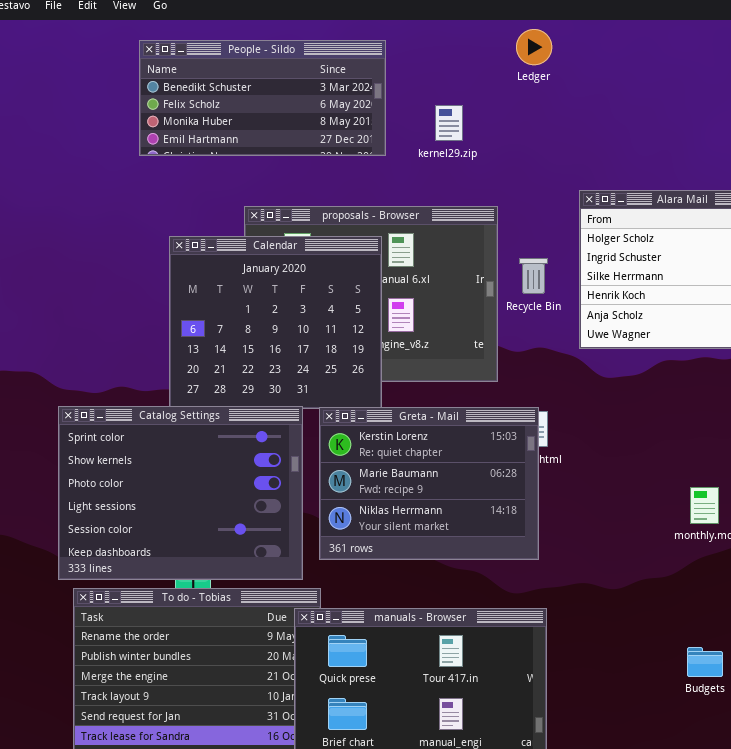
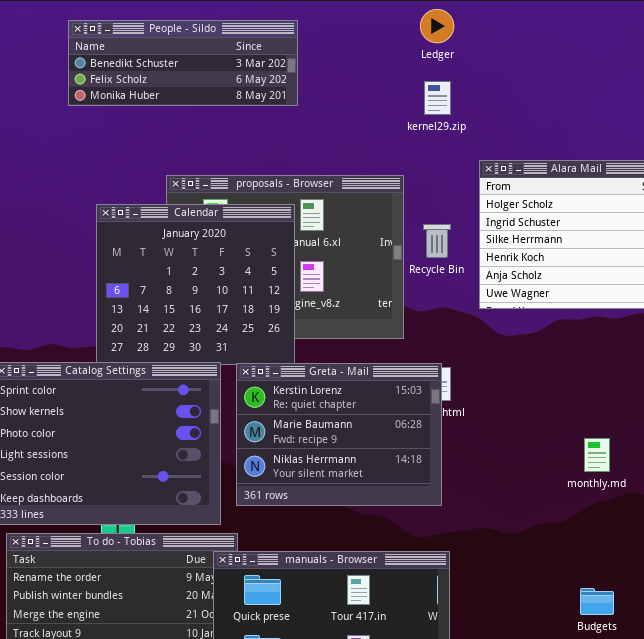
People - Sildo: [139,40,386,156] -> [68,20,298,106], resized
kernel29.zip: [435,105,463,141] -> [424,81,451,115], moved

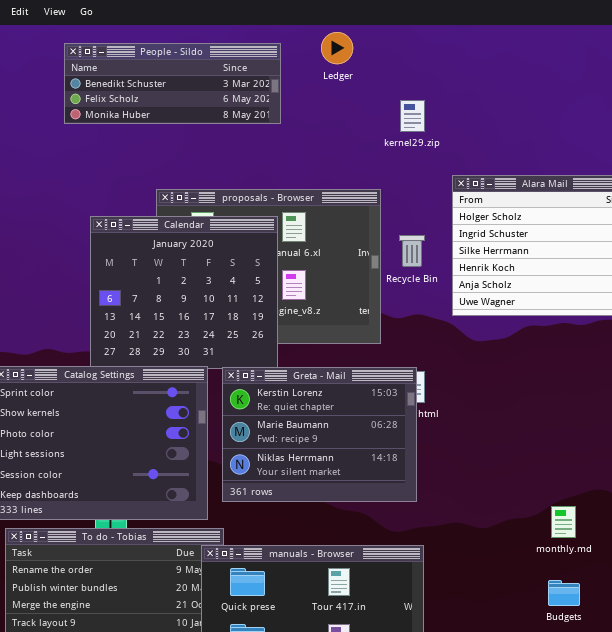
Ledger: [420,9,454,43] -> [321,32,353,64], moved
monthly.md: [584,438,610,472] -> [551,506,576,538], moved

